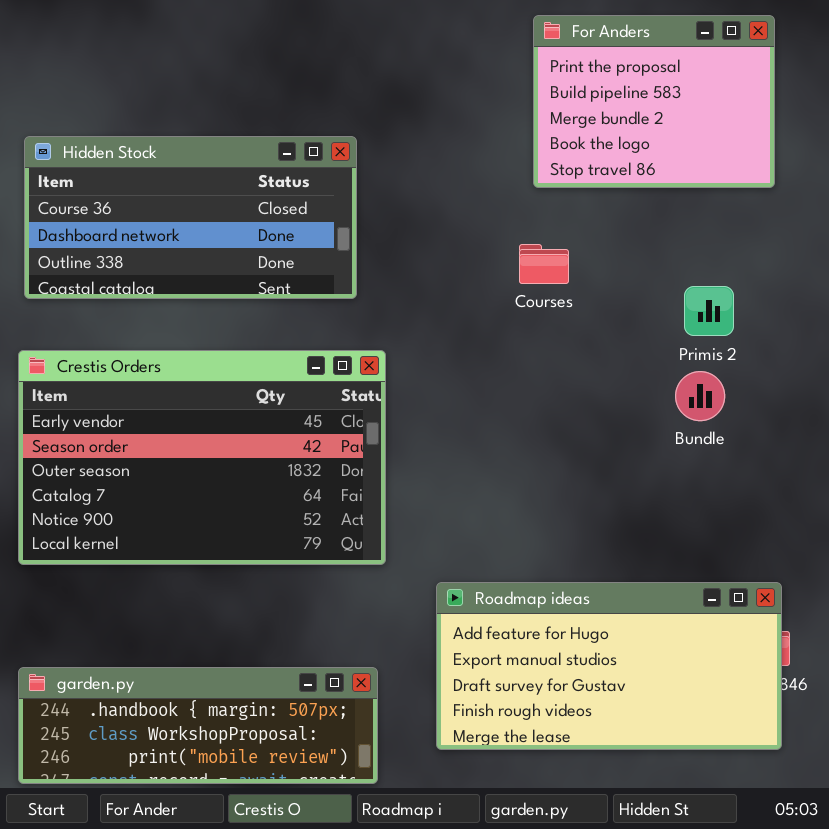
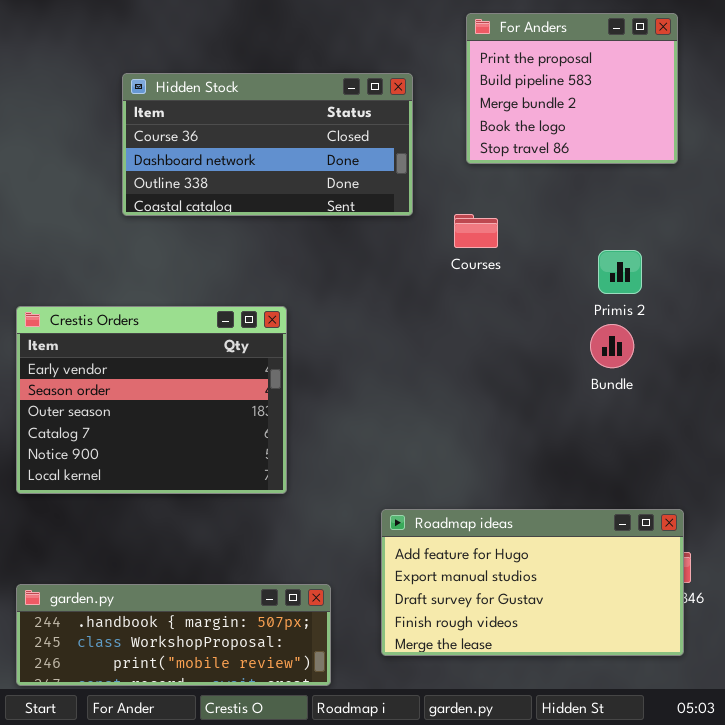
Hidden Stock: [24,136,357,299] -> [122,73,413,216], moved
Crestis Orders: [18,350,386,565] -> [16,306,287,494], resized

